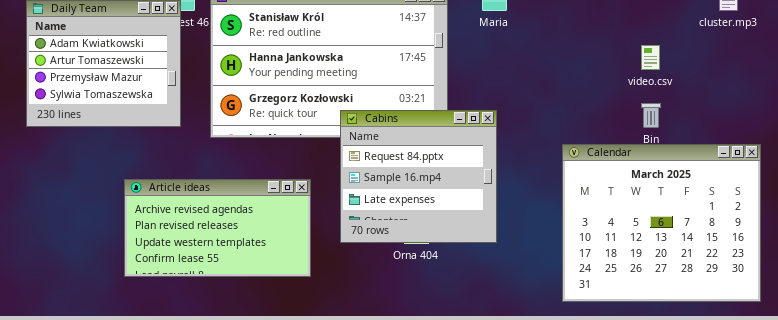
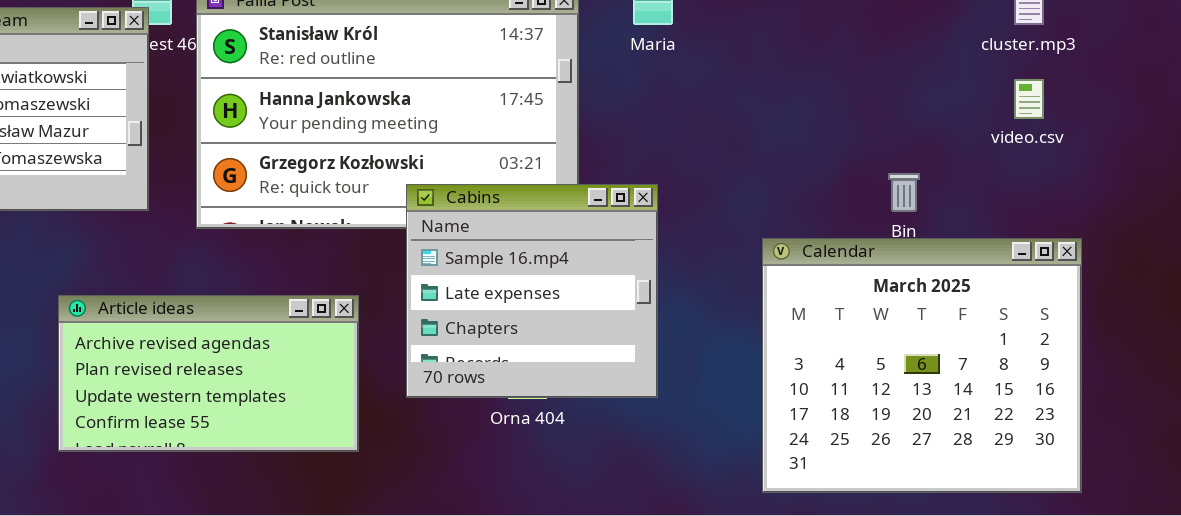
video.csv: [641,45,660,70] -> [1014,79,1044,119], moved
Cabins: [340,110,497,243] -> [406,184,658,398], scrolled down 1 row

